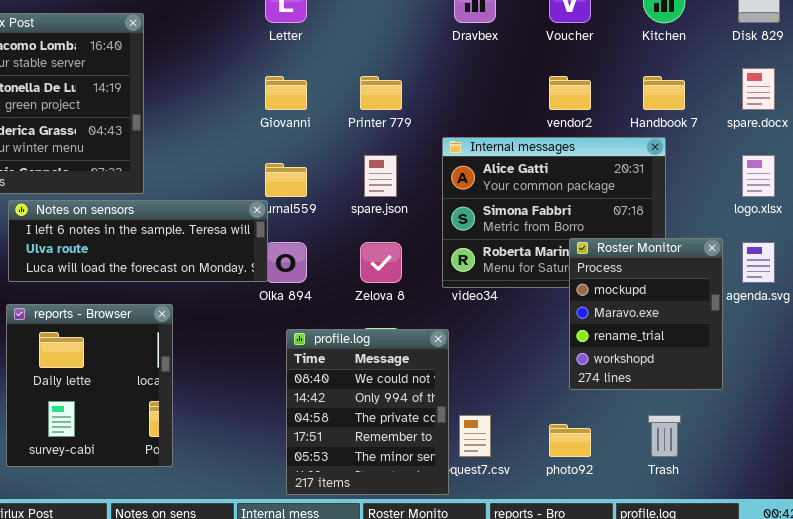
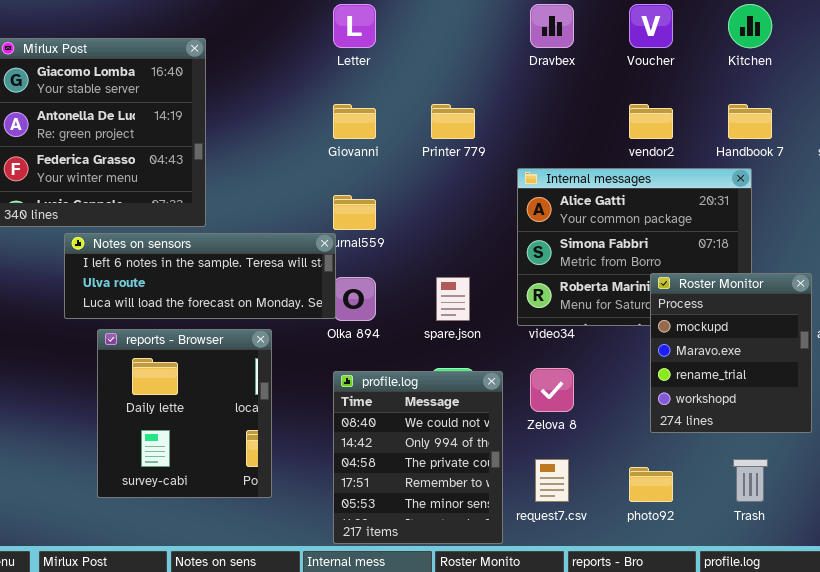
spare.json: [364,155,397,197] -> [436,277,470,321], moved
Zelova 8: [360,242,402,283] -> [530,368,574,412], moved
reports - Browser: [6,304,173,467] -> [97,329,272,498], moved
profile.log: [286,329,449,495] -> [333,371,503,544], moved

